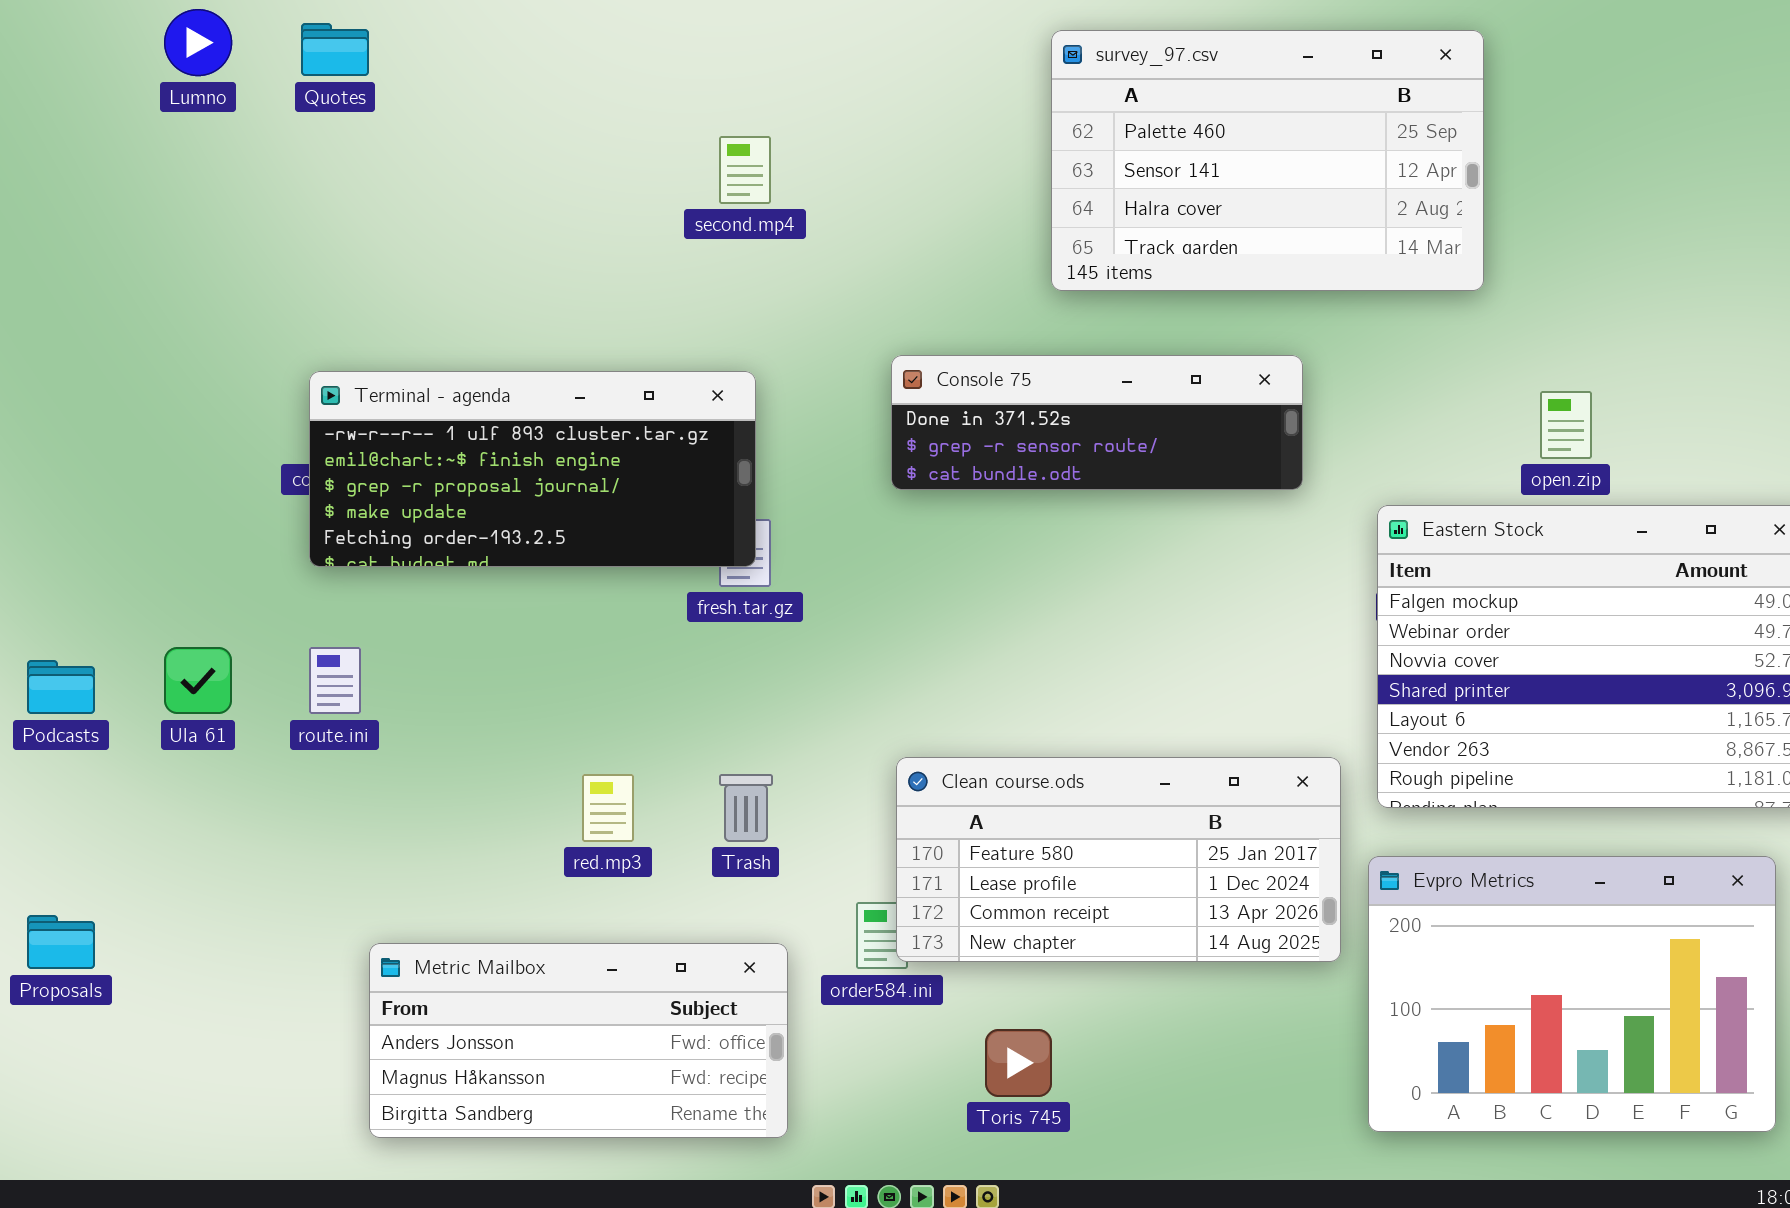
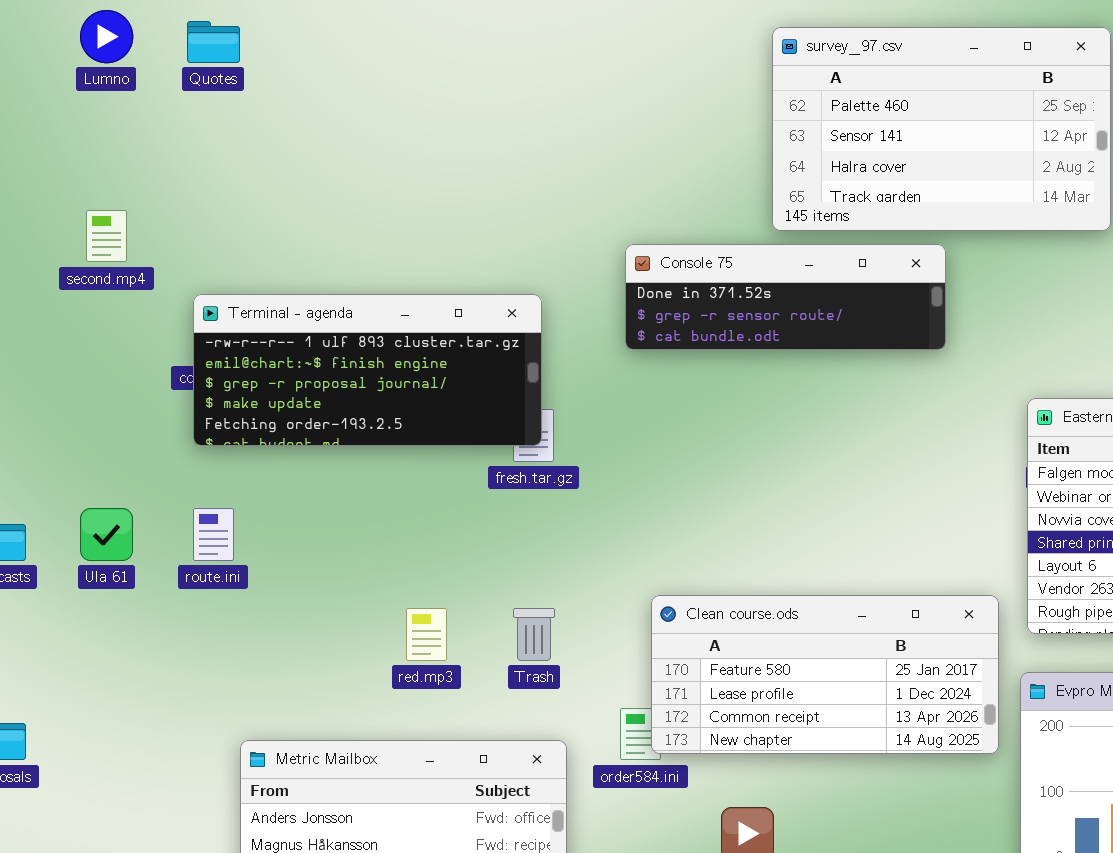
second.mp4: [719,136,771,204] -> [86,210,127,262], moved
Console 75: [891,355,1303,490] -> [625,244,946,350], moved

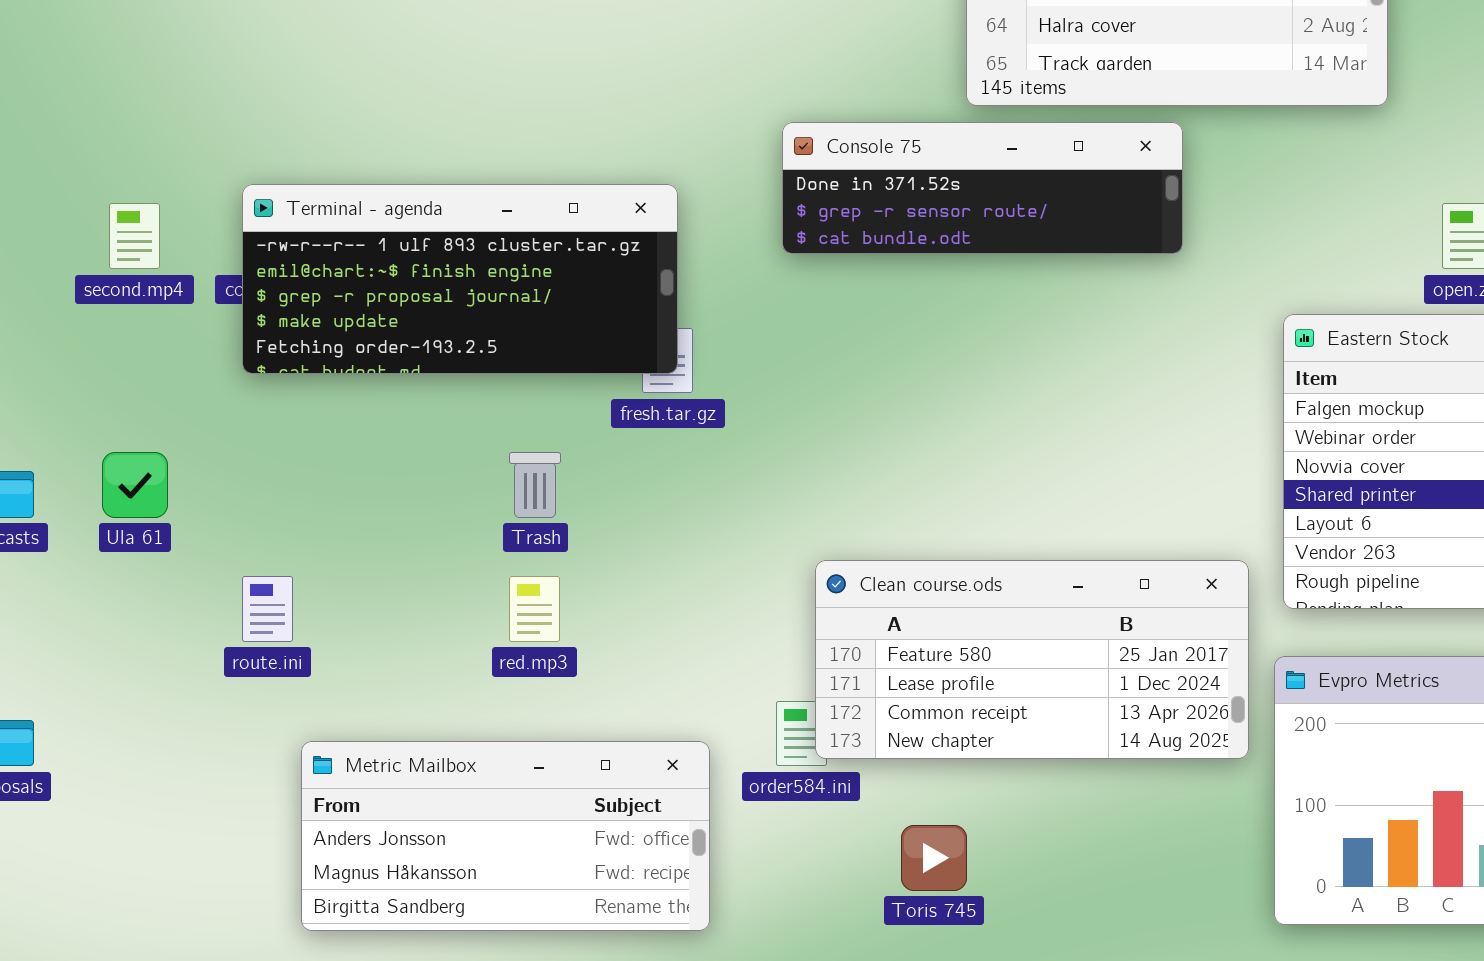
second.mp4: [86,210,127,262] -> [109,203,160,269], moved
route.ini: [193,508,234,561] -> [242,576,293,642], moved
Trash: [513,608,555,661] -> [509,452,561,518], moved

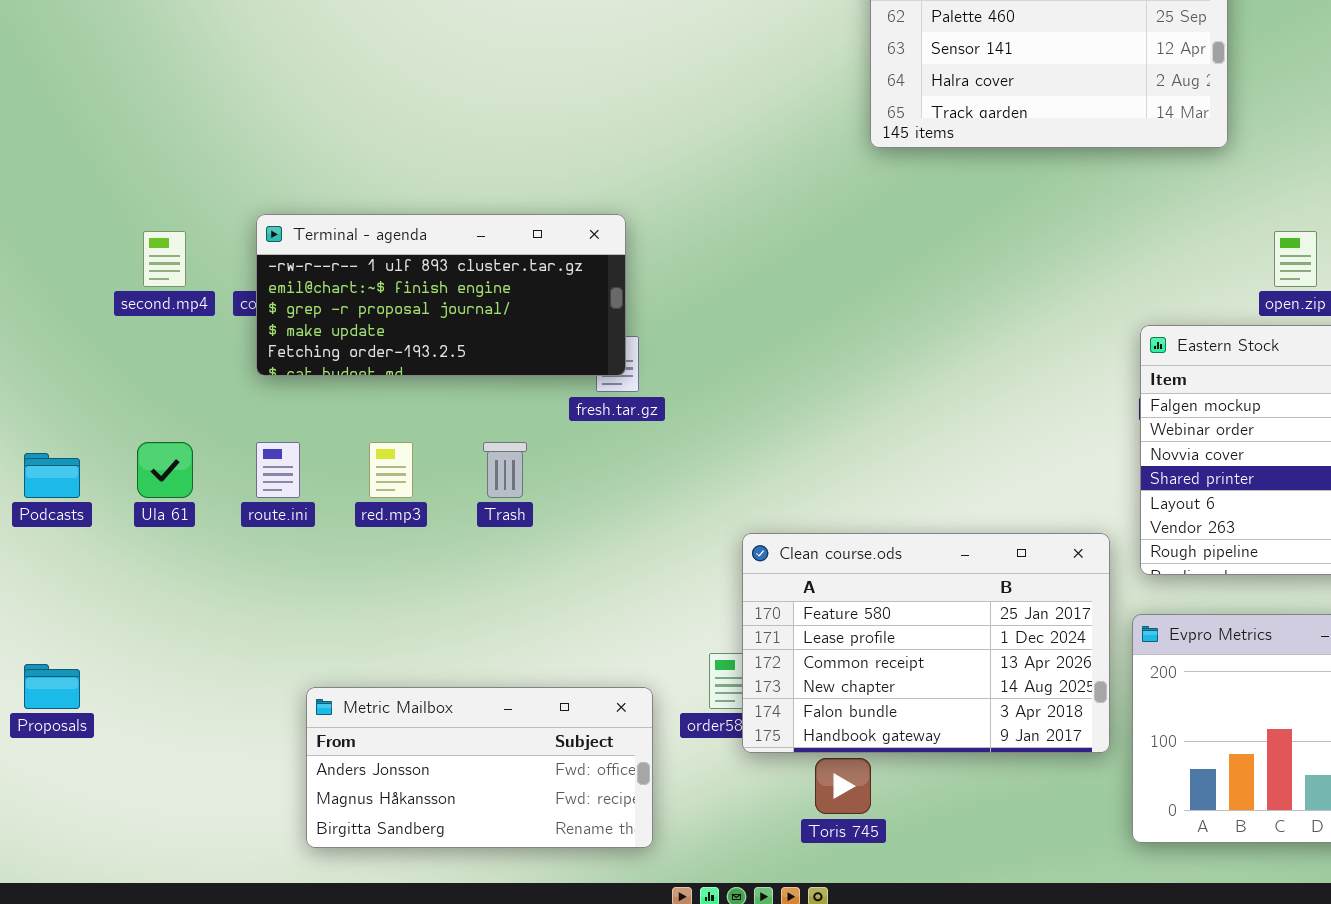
Console 75: [782,122,1183,254] -> none, closed
Clean course.ods: [815,560,1249,759] -> [742,533,1110,753], resized
route.ini: [242,576,293,642] -> [256,442,300,498], moved
red.mp3: [509,576,560,642] -> [369,442,413,498], moved

